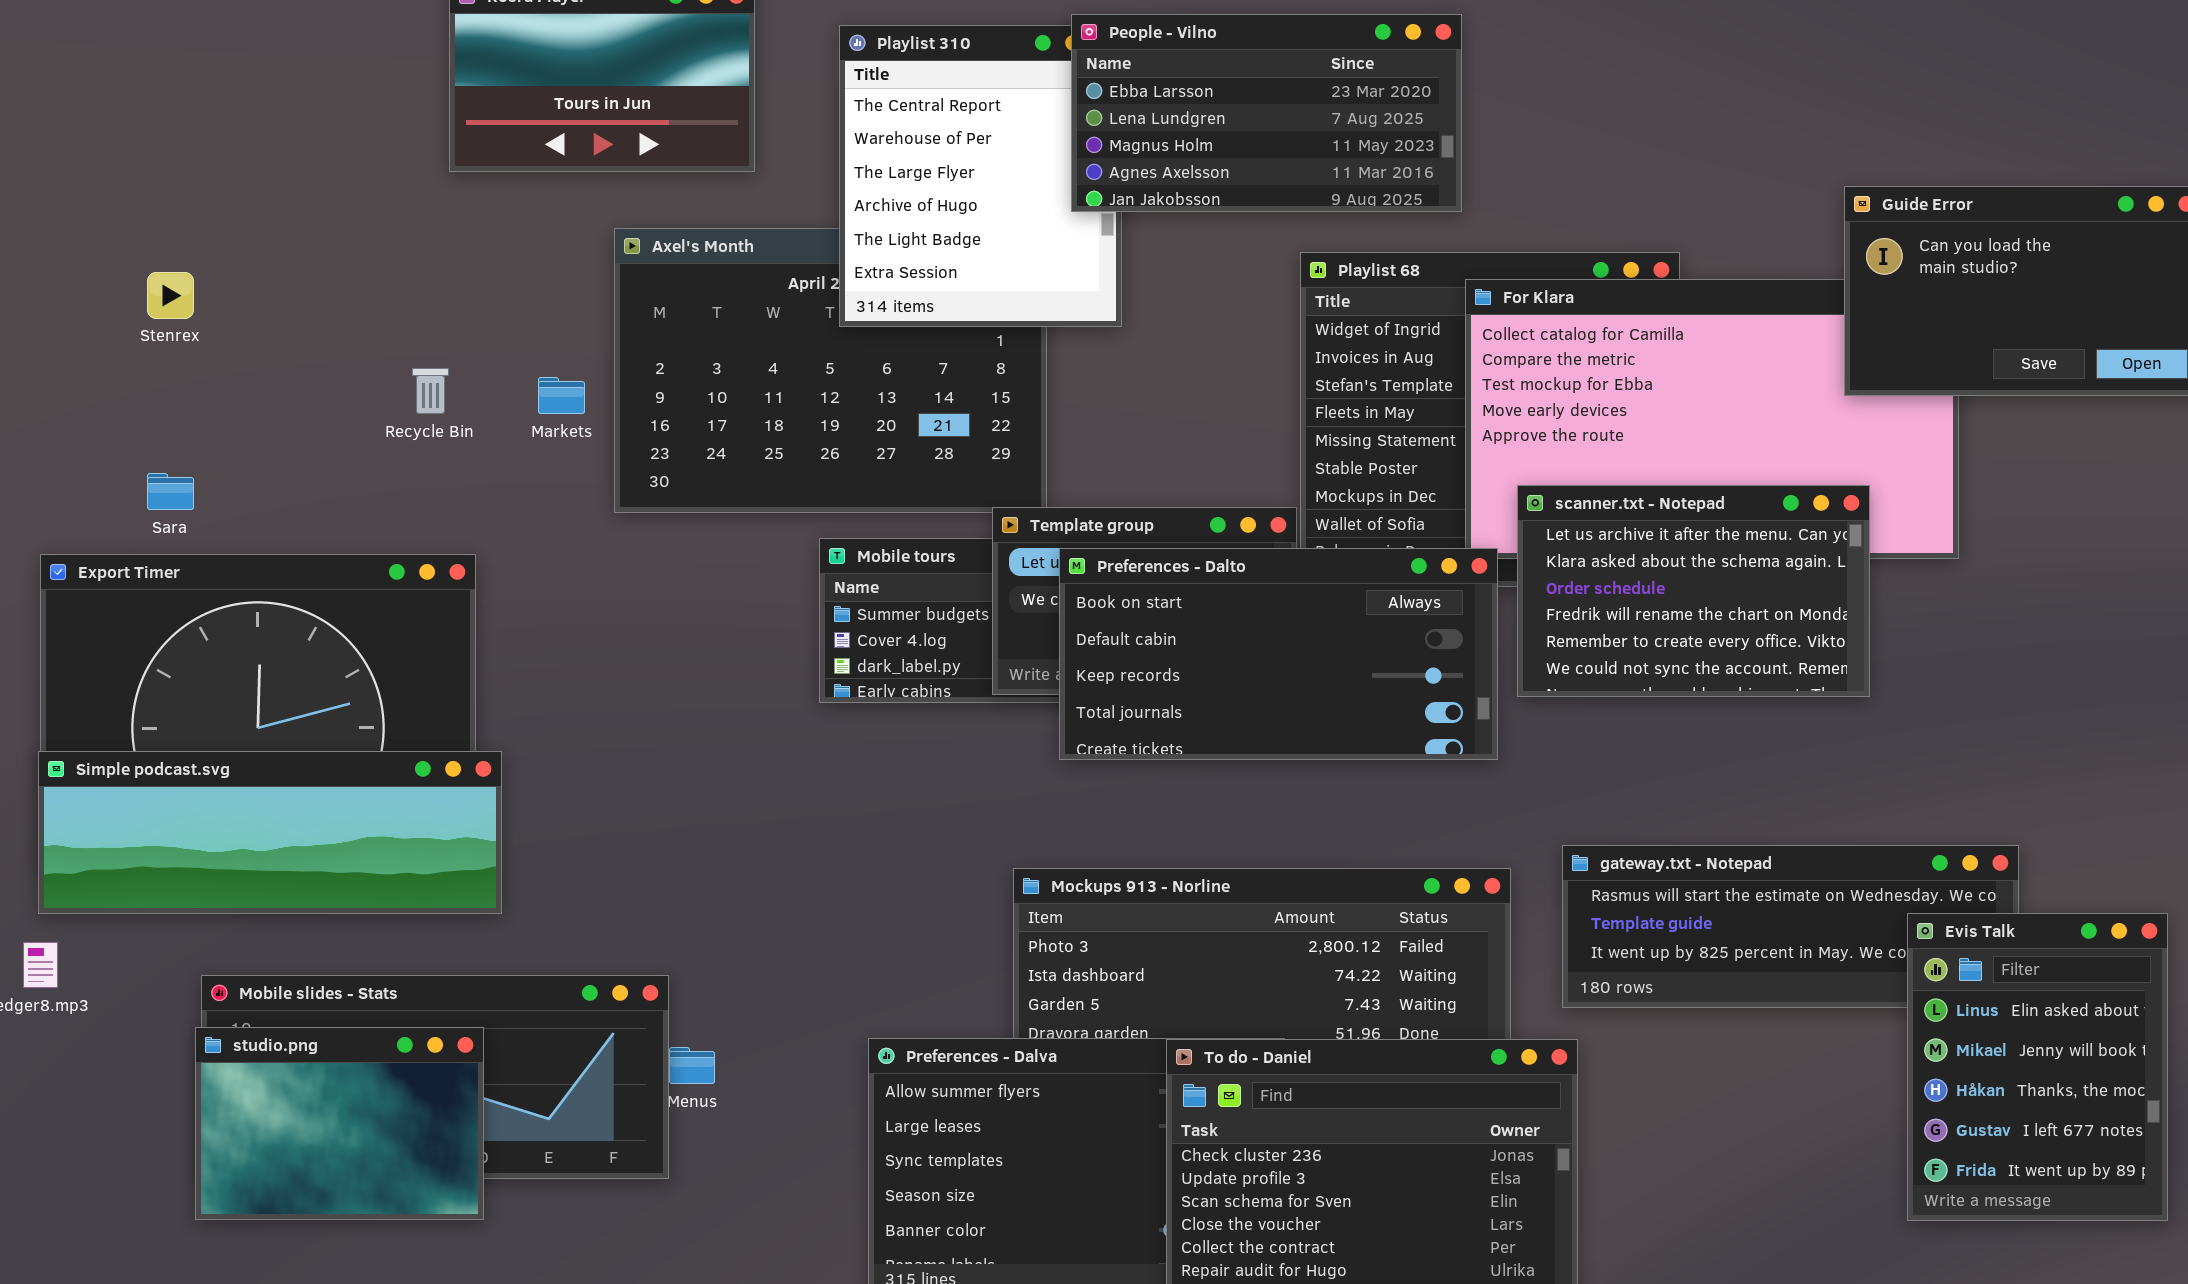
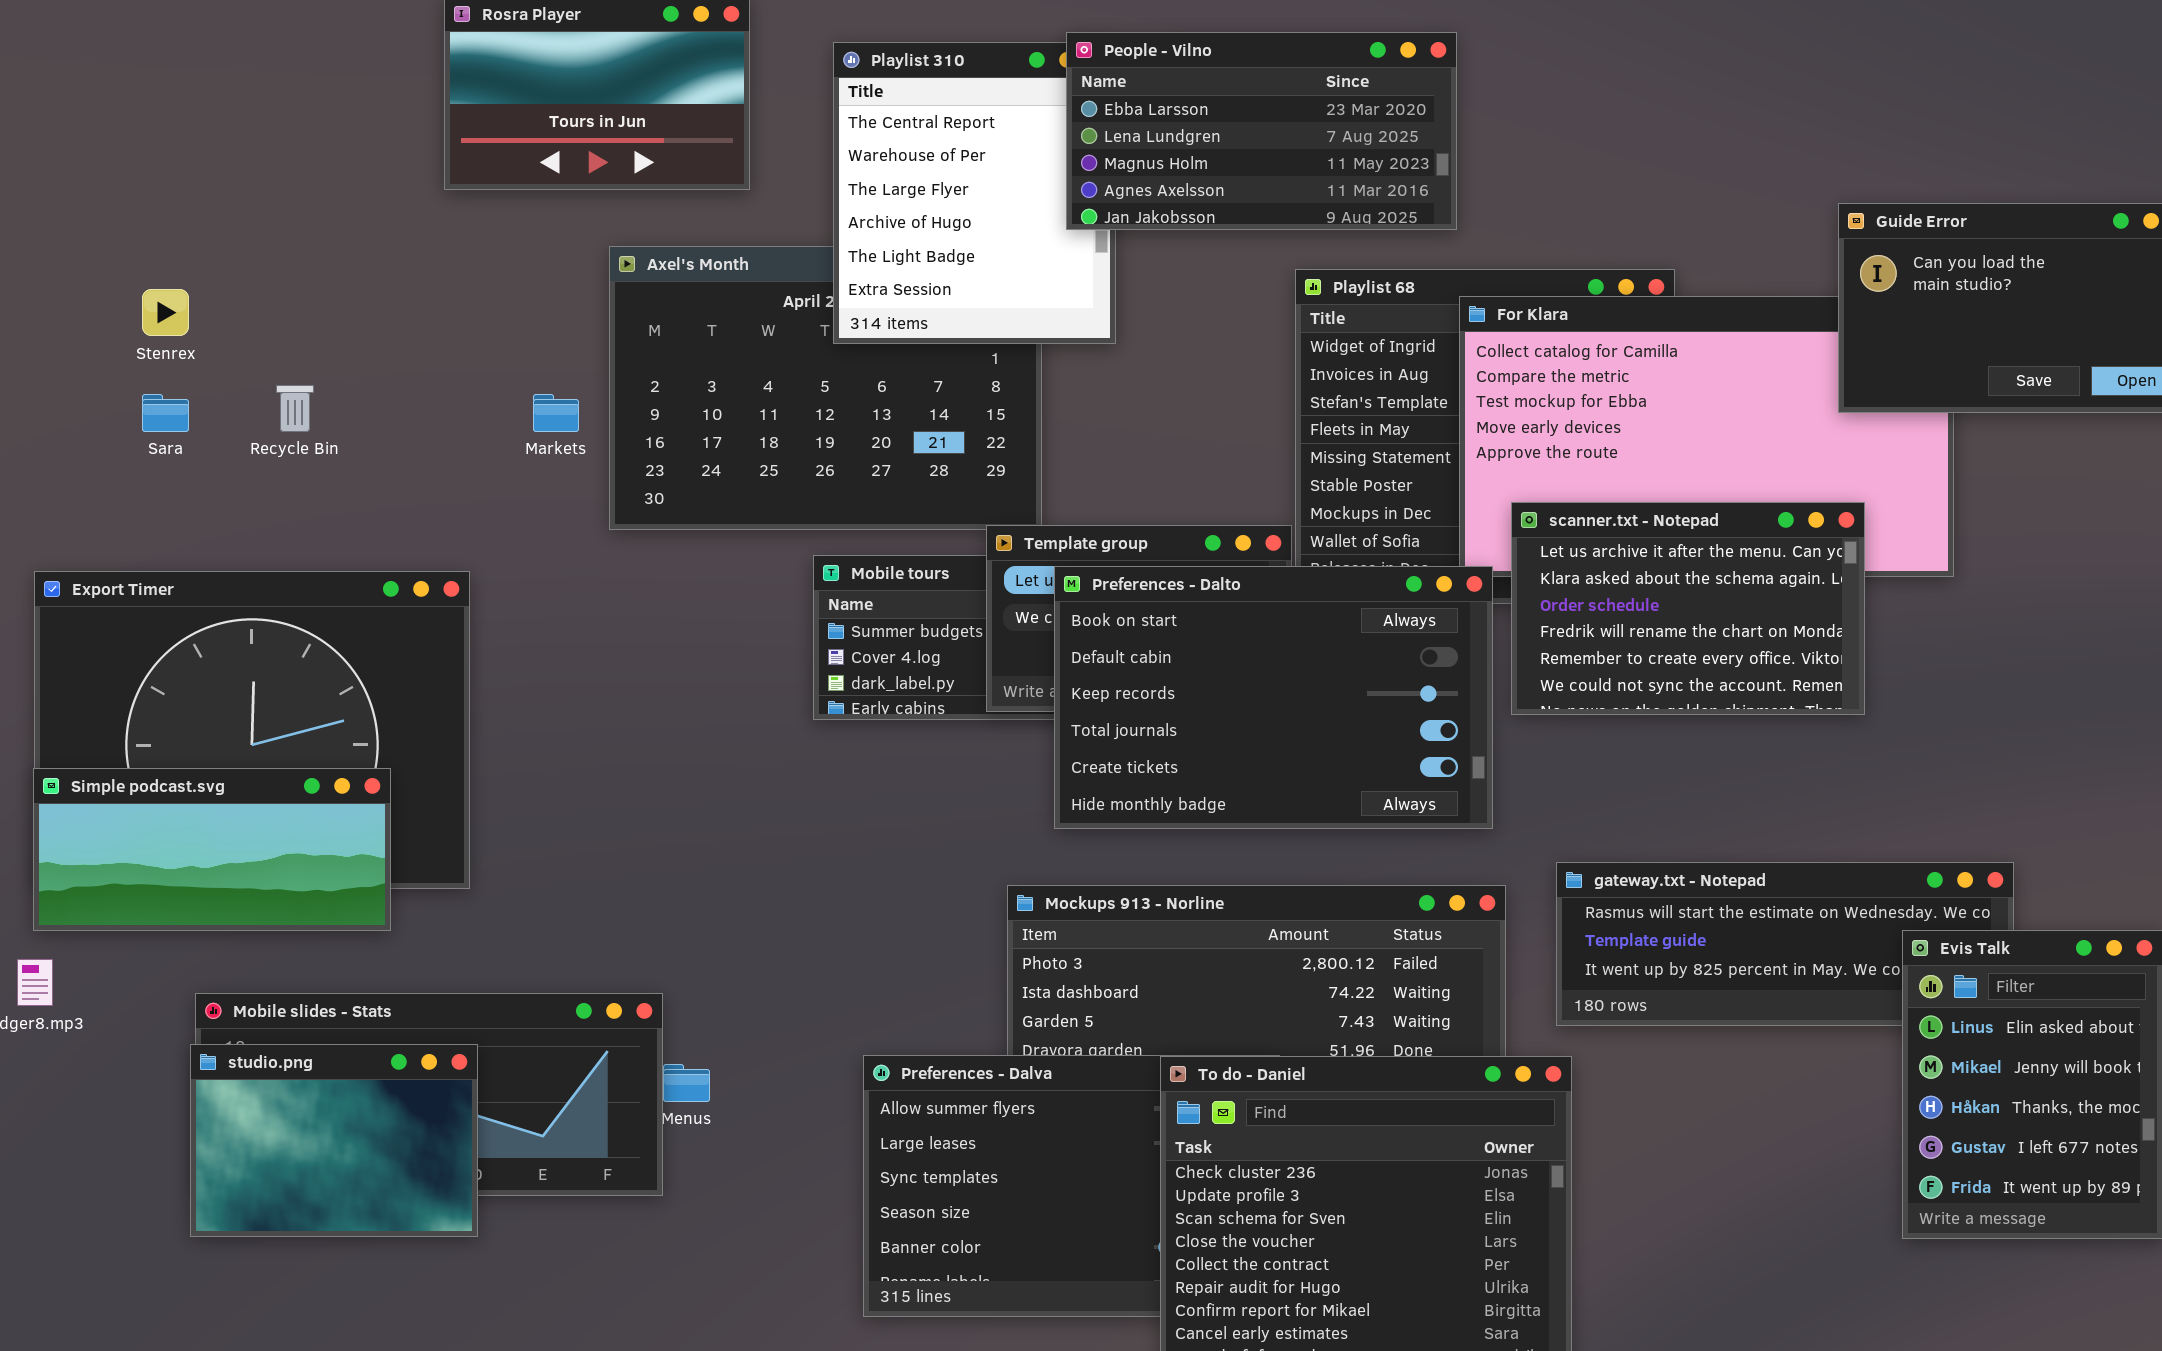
Recycle Bin: [412,368,449,414] -> [276,385,314,432], moved
Sara: [147,473,194,510] -> [142,394,189,432], moved
Preferences - Dalto: [1059,548,1498,760] -> [1054,566,1493,829], resized
Simple podcast.svg: [38,751,502,914] -> [33,768,391,931], resized

